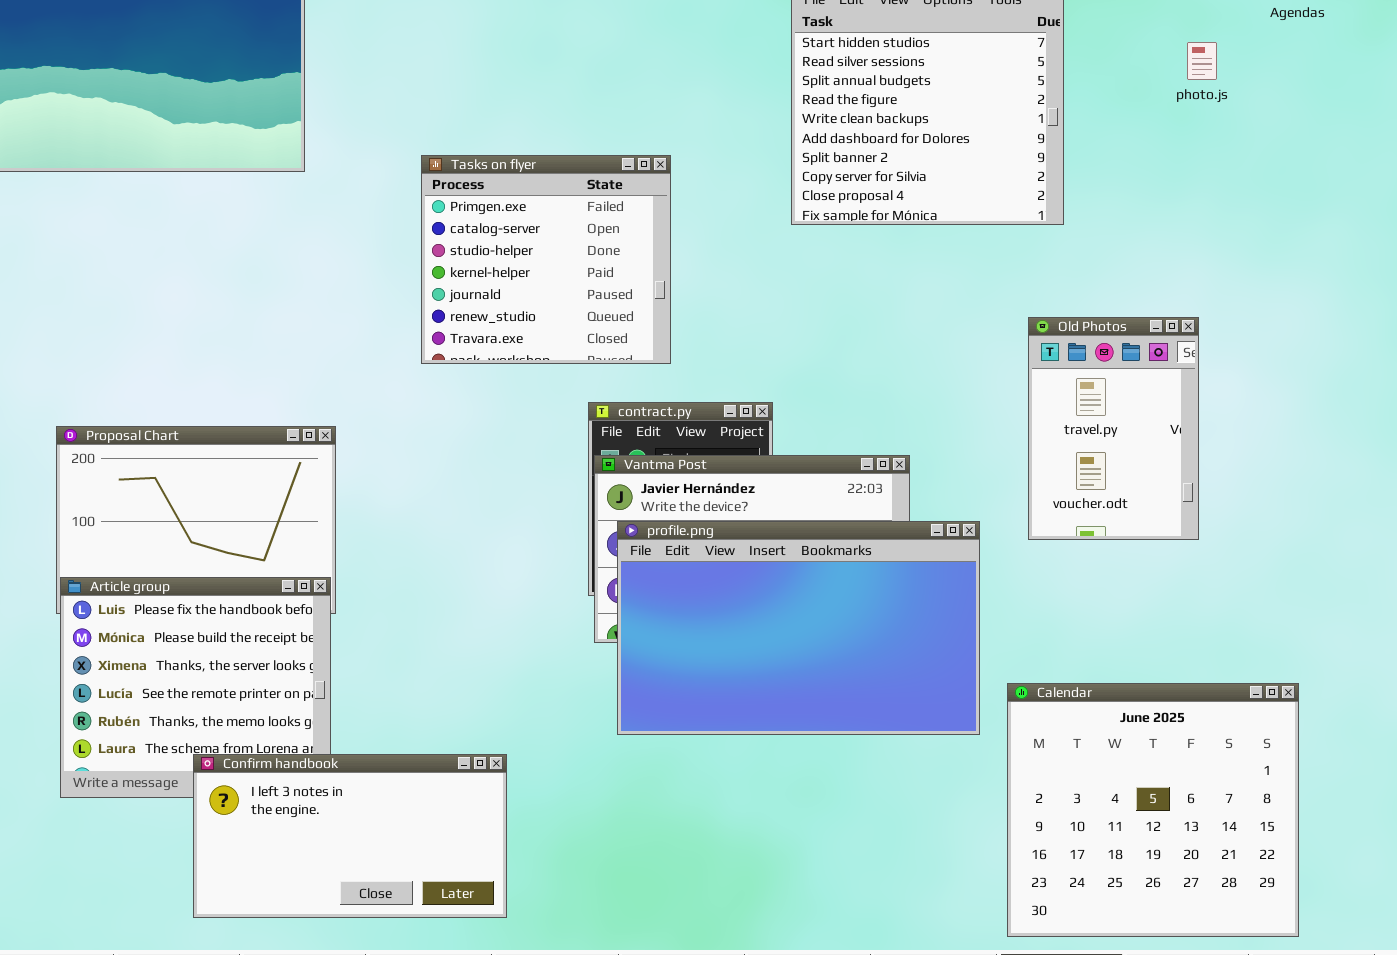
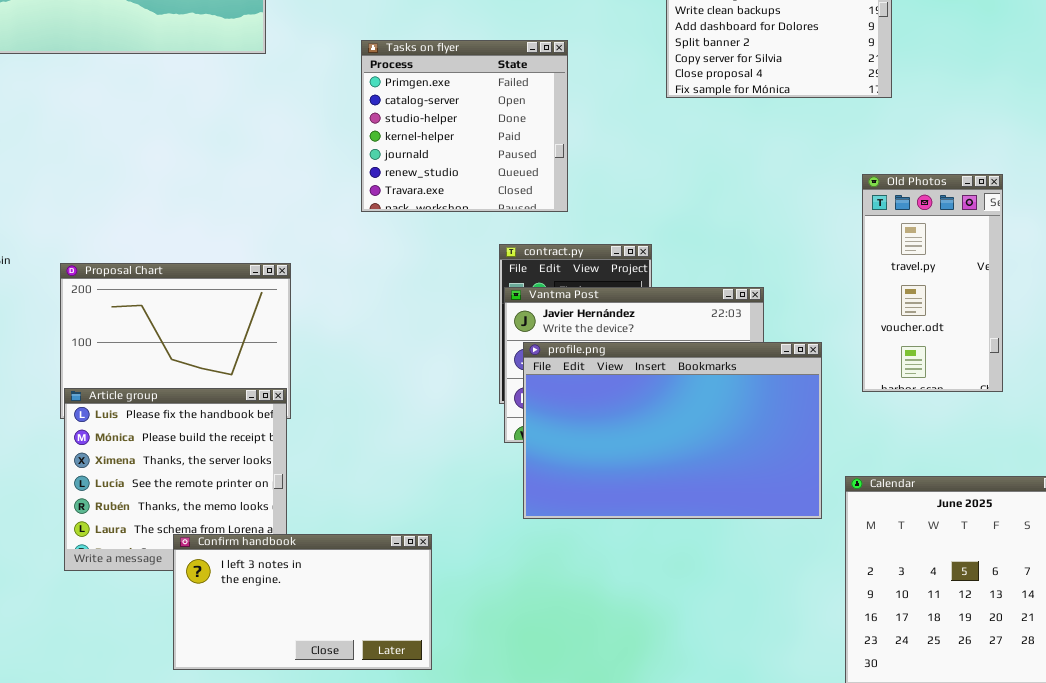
Old Photos: [1028,317,1199,540] -> [862,174,1003,392], resized

